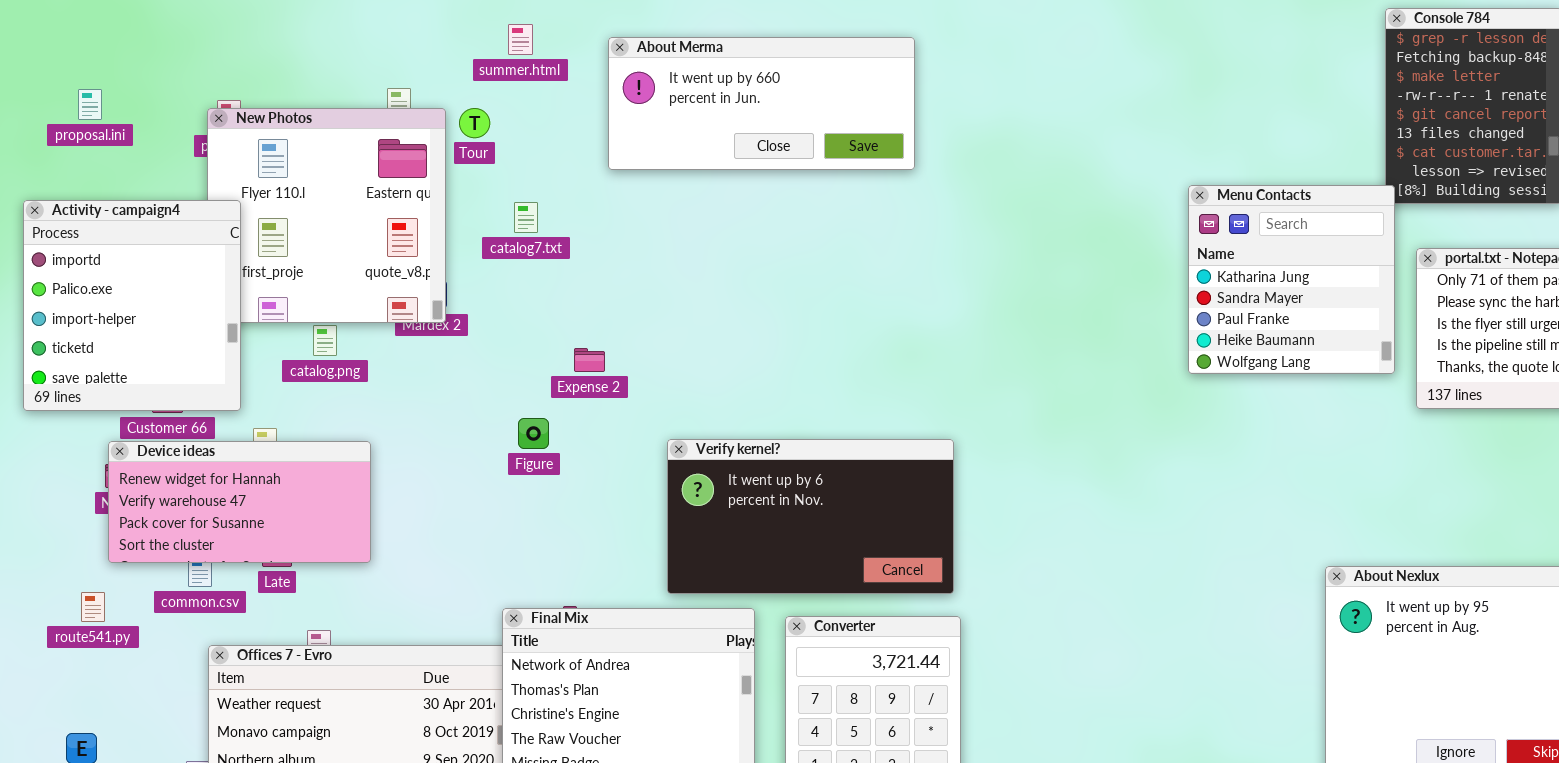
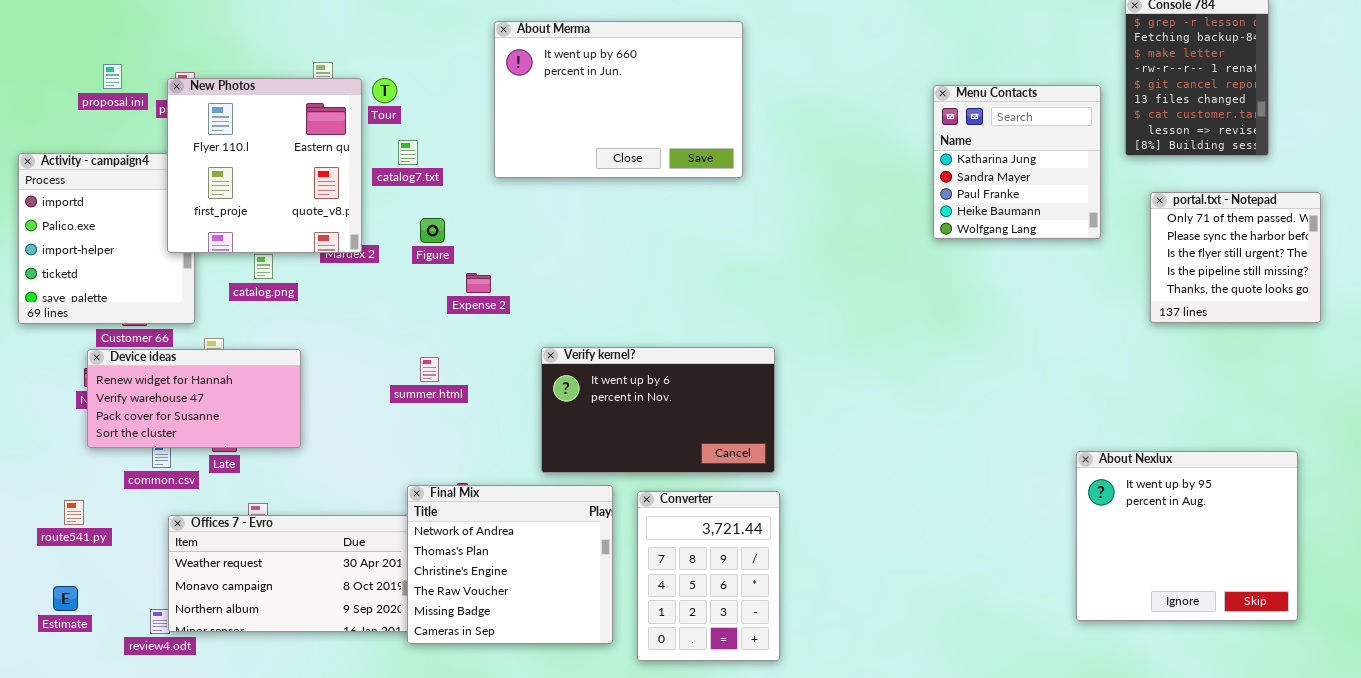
summer.html: [508,24,533,55] -> [420,357,439,382], moved
About Merma: [608,37,915,170] -> [494,21,743,178], resized
proposal.ini: [78,89,102,120] -> [103,64,122,89], moved
New Photos: [207,108,446,323] -> [167,78,362,253], raised
Menu Contacts: [1188,185,1395,374] -> [933,85,1101,239], moved
catalog7.txt: [514,202,538,233] -> [398,140,418,165], moved
Figure: [518,418,549,449] -> [420,218,445,243], moved
route541.py: [81,592,105,622] -> [64,500,84,525], moved

